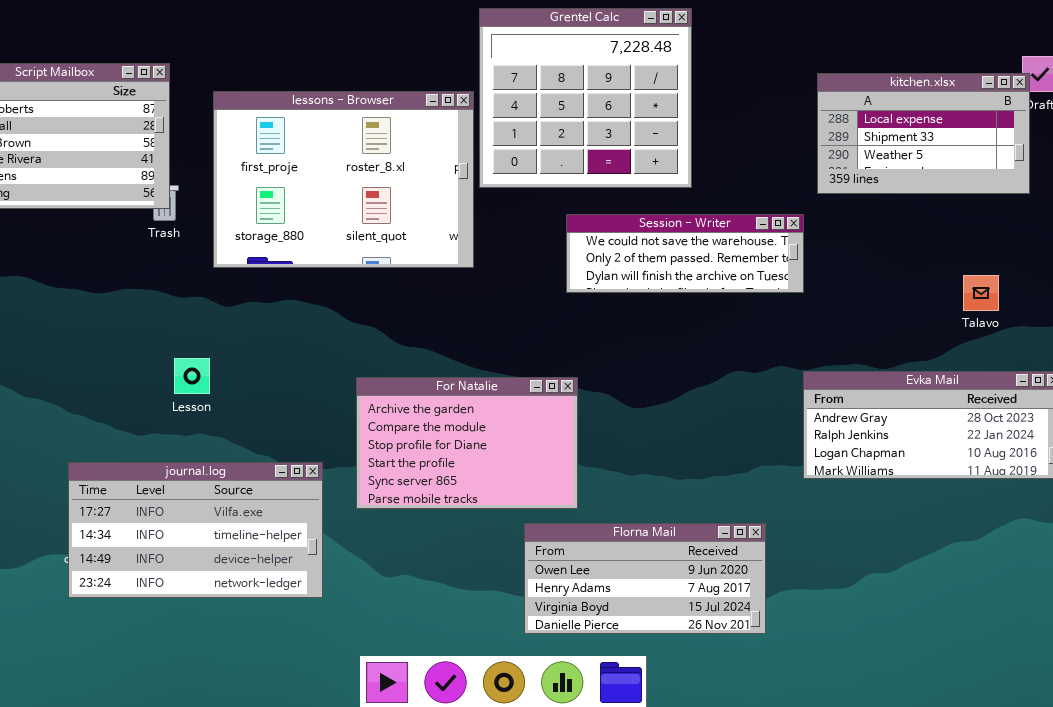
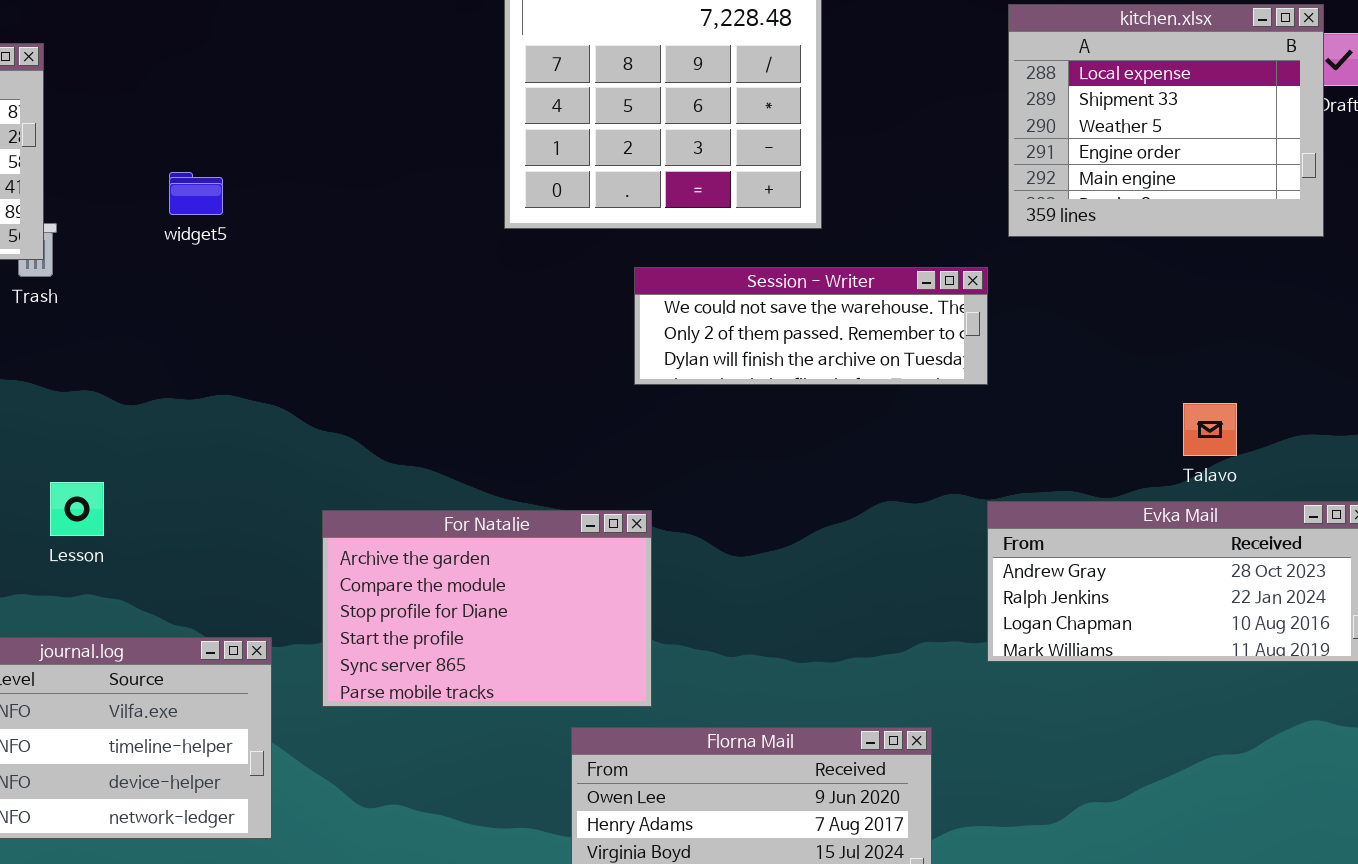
kitchen.xlsx: [817,73,1030,194] -> [1008,4,1324,237], resized
lessons - Browser: [213,91,474,268] -> none, closed
Talavo: [963,275,999,311] -> [1183,403,1237,456], moved

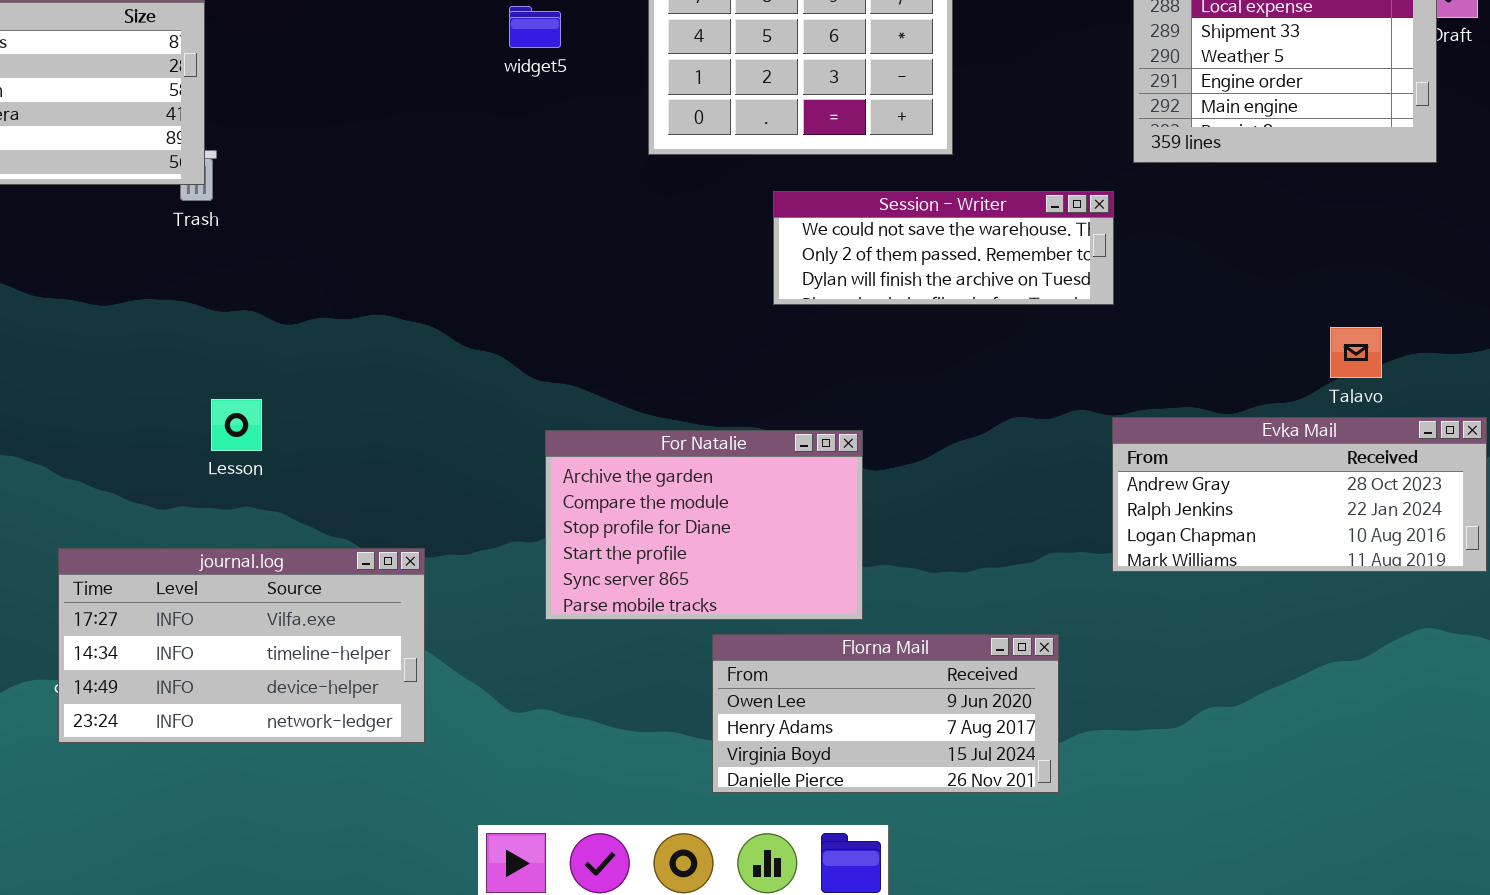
widget5: [169,172,223,215] -> [509,6,561,48], moved
Talavo: [1183,403,1237,456] -> [1330,327,1382,378], moved
For Natalie: [322,510,652,707] -> [545,430,863,620], moved

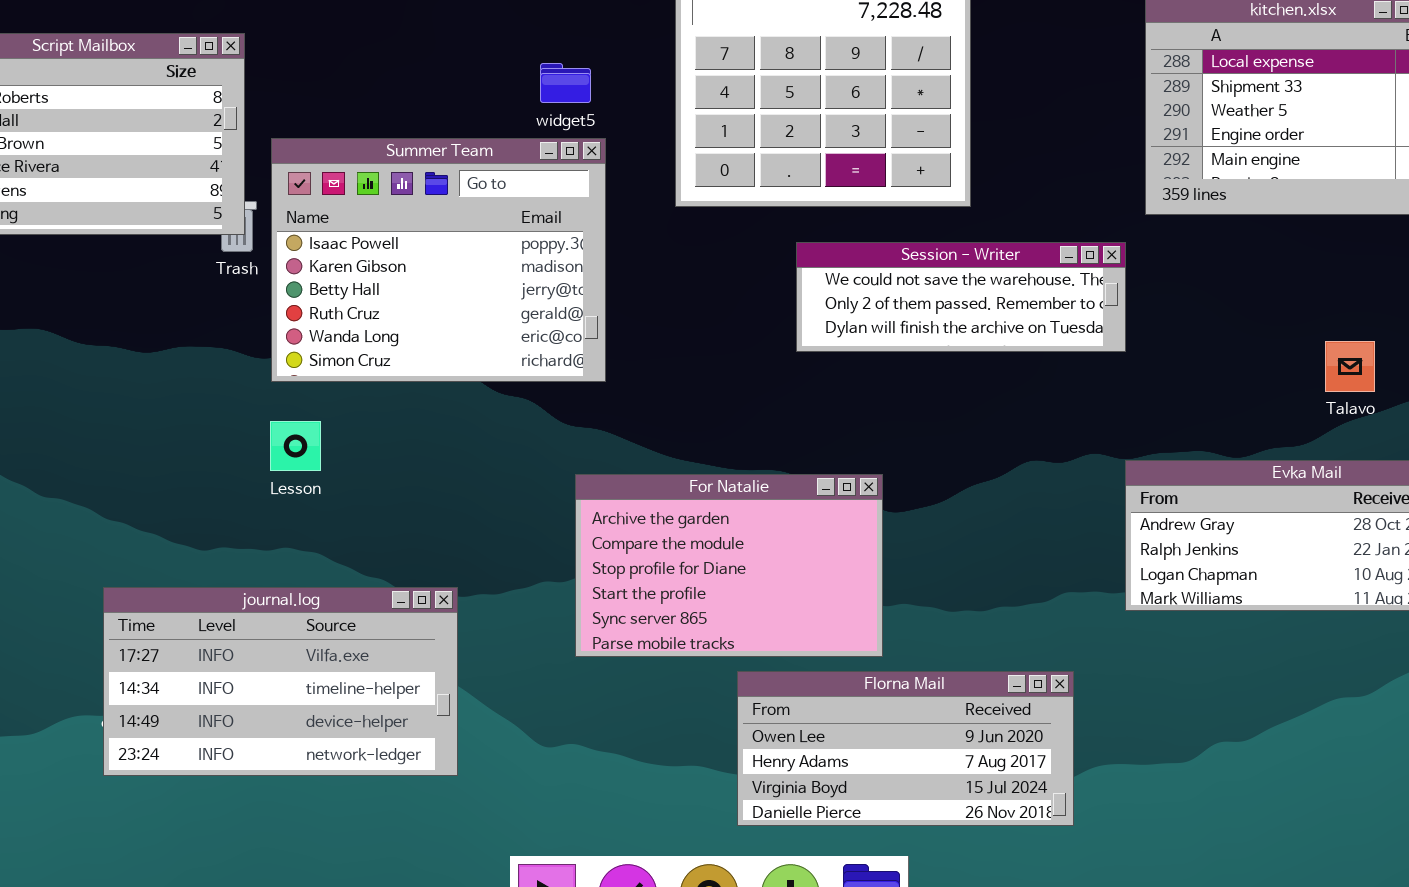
Summer Team: none -> [271,138,606,382], opened
Talavo: [1330,327,1382,378] -> [1325,341,1375,392], moved
Lesson: [211,399,262,451] -> [270,421,321,471], moved

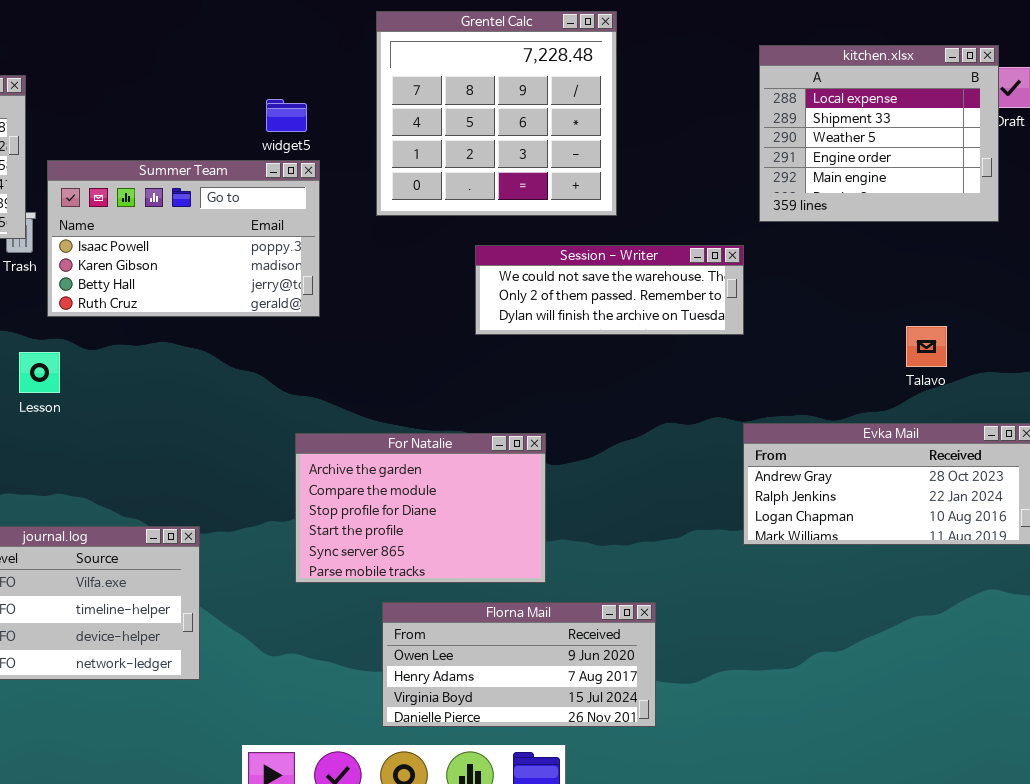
Summer Team: [271,138,606,382] -> [47,160,320,317], resized
Lesson: [270,421,321,471] -> [19,352,60,393], moved
Florna Mail: [737,671,1074,826] -> [382,602,656,727], moved

